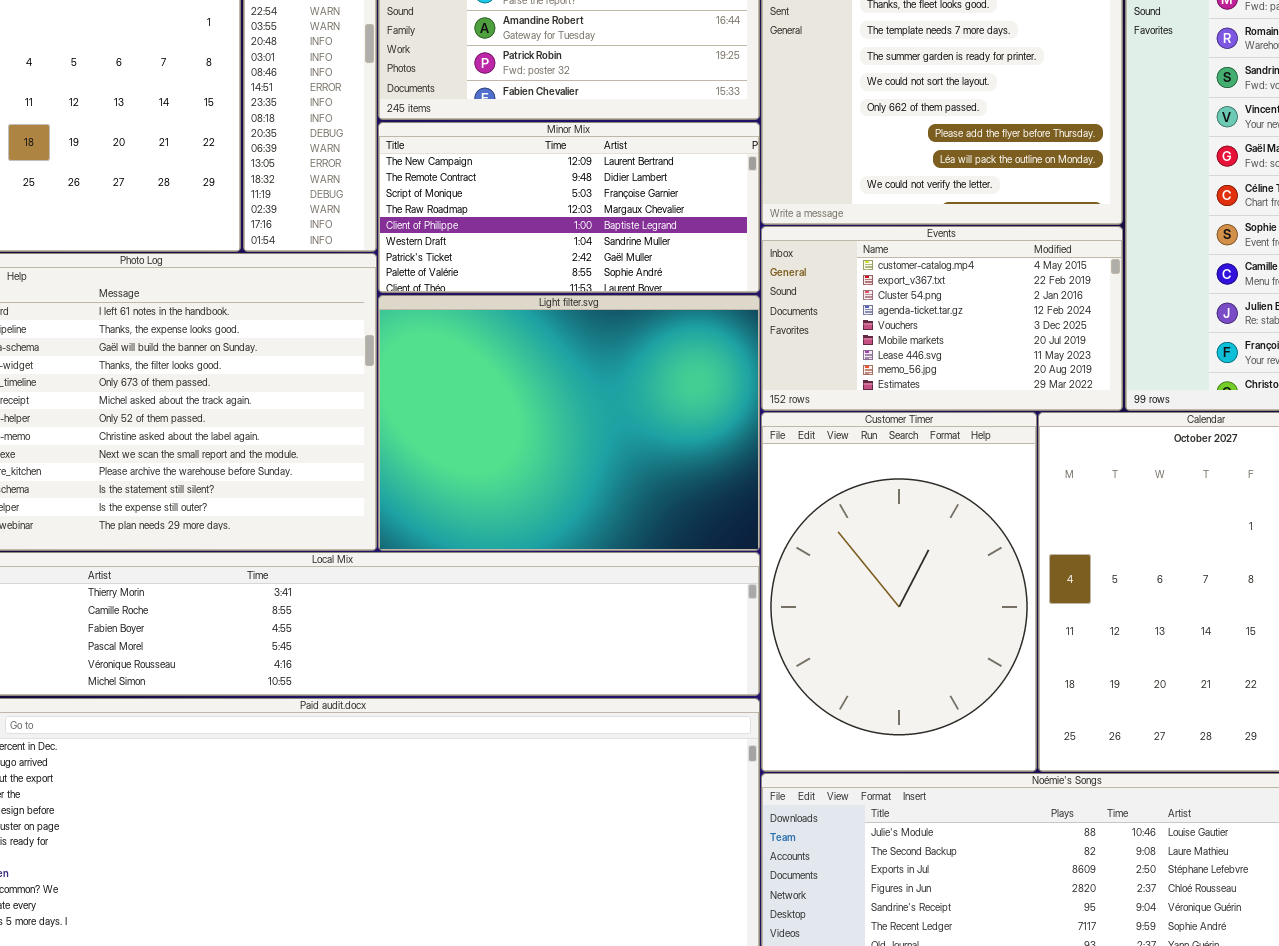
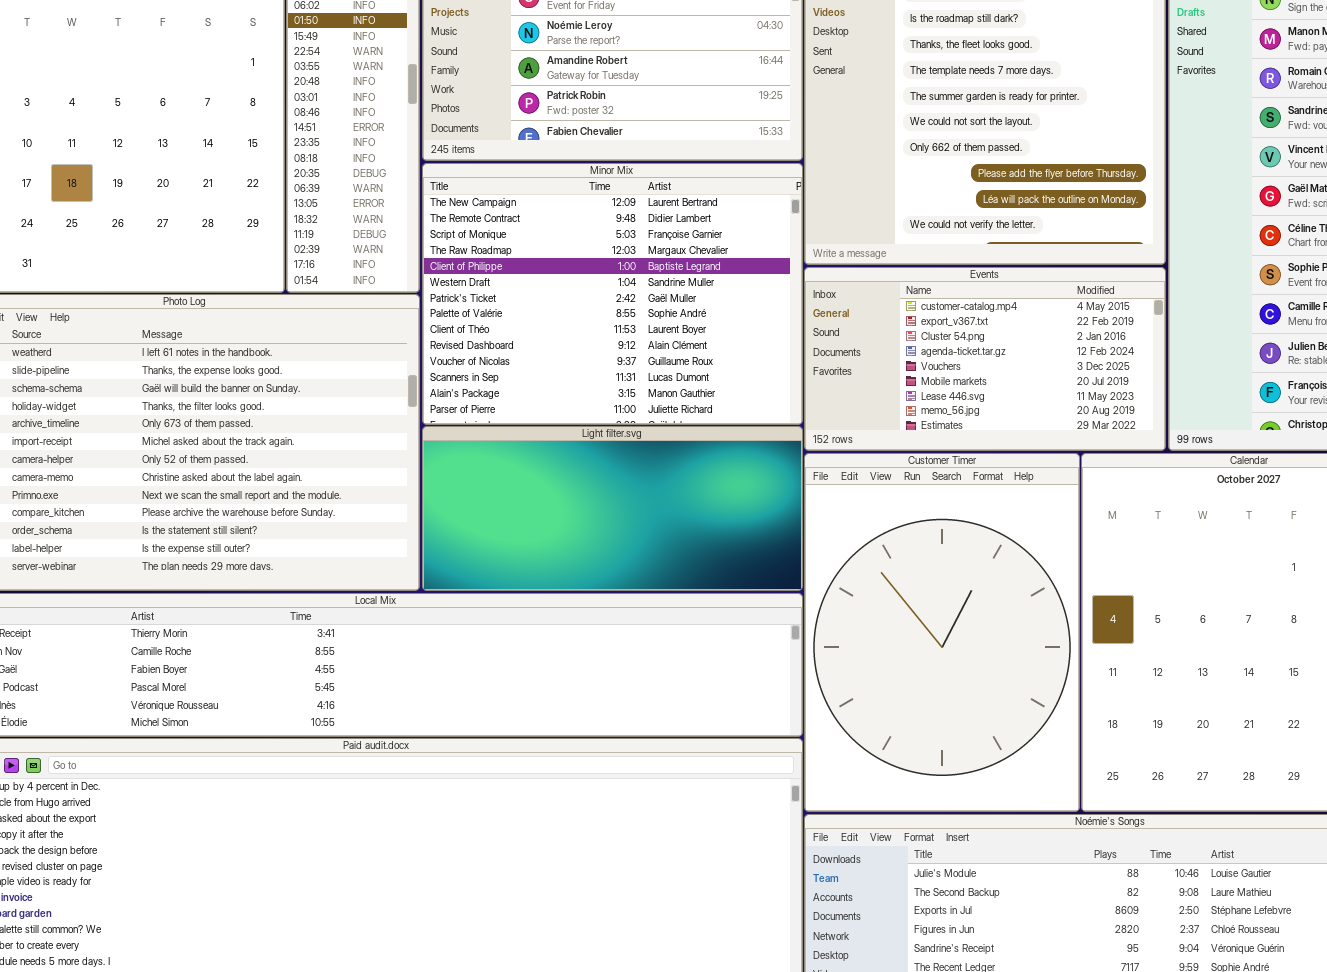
Minor Mix: [378,122,760,293] -> [422,163,803,425], resized
Light filter.svg: [378,295,760,551] -> [422,426,803,591], resized

